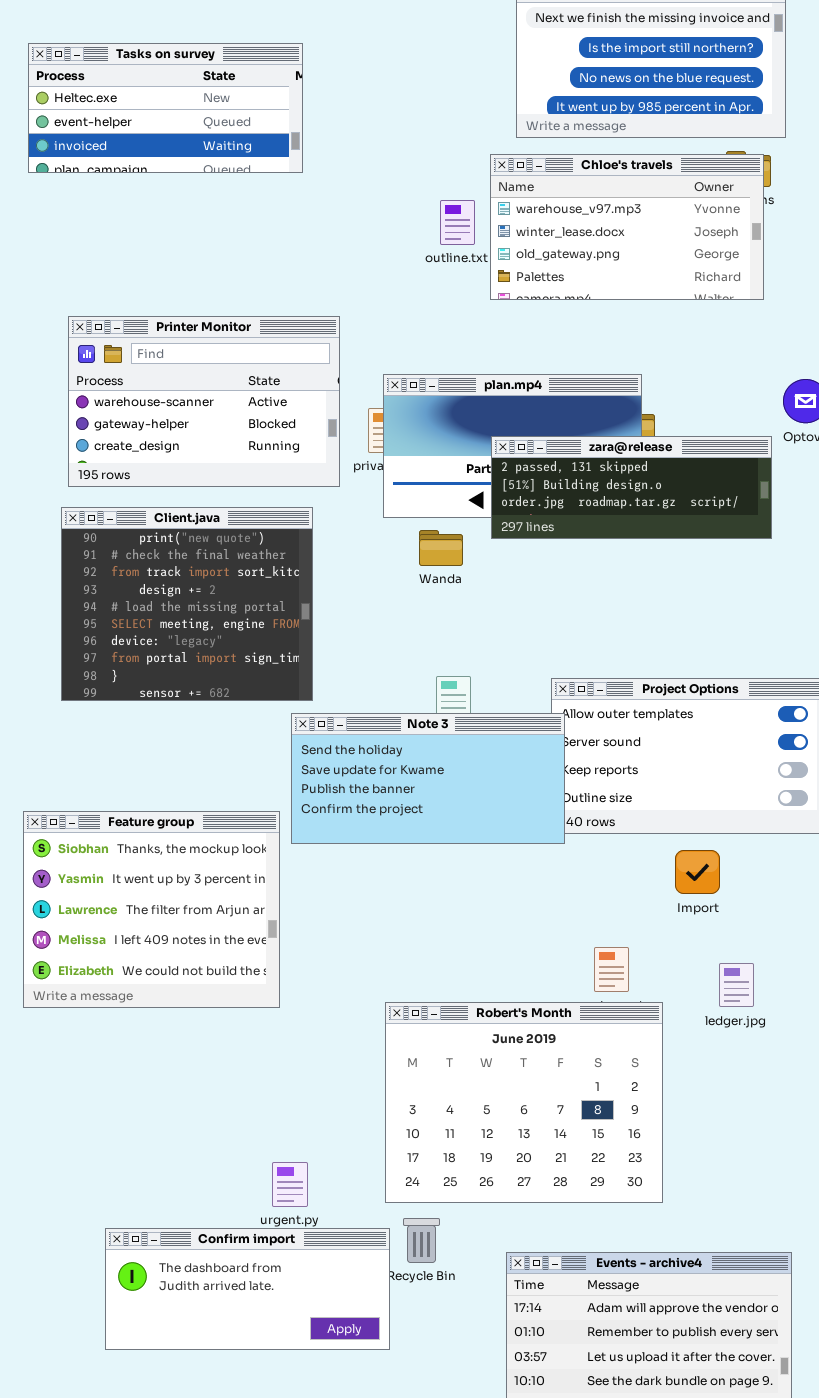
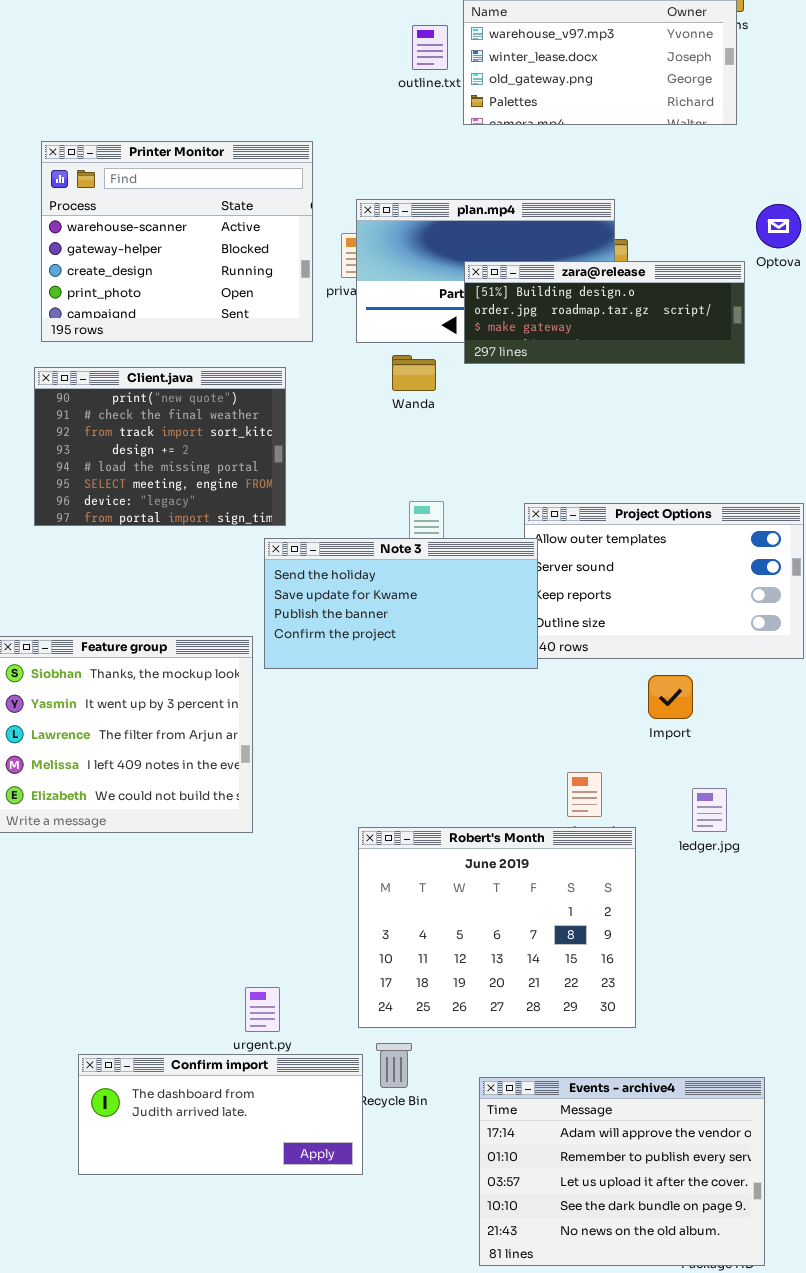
Printer Monitor: [68,316,340,487] -> [41,141,313,342], resized
zara@release: [491,436,772,539] -> [464,261,745,364], scrolled down 1 row
Client.java: [61,507,313,701] -> [34,367,286,526], resized

